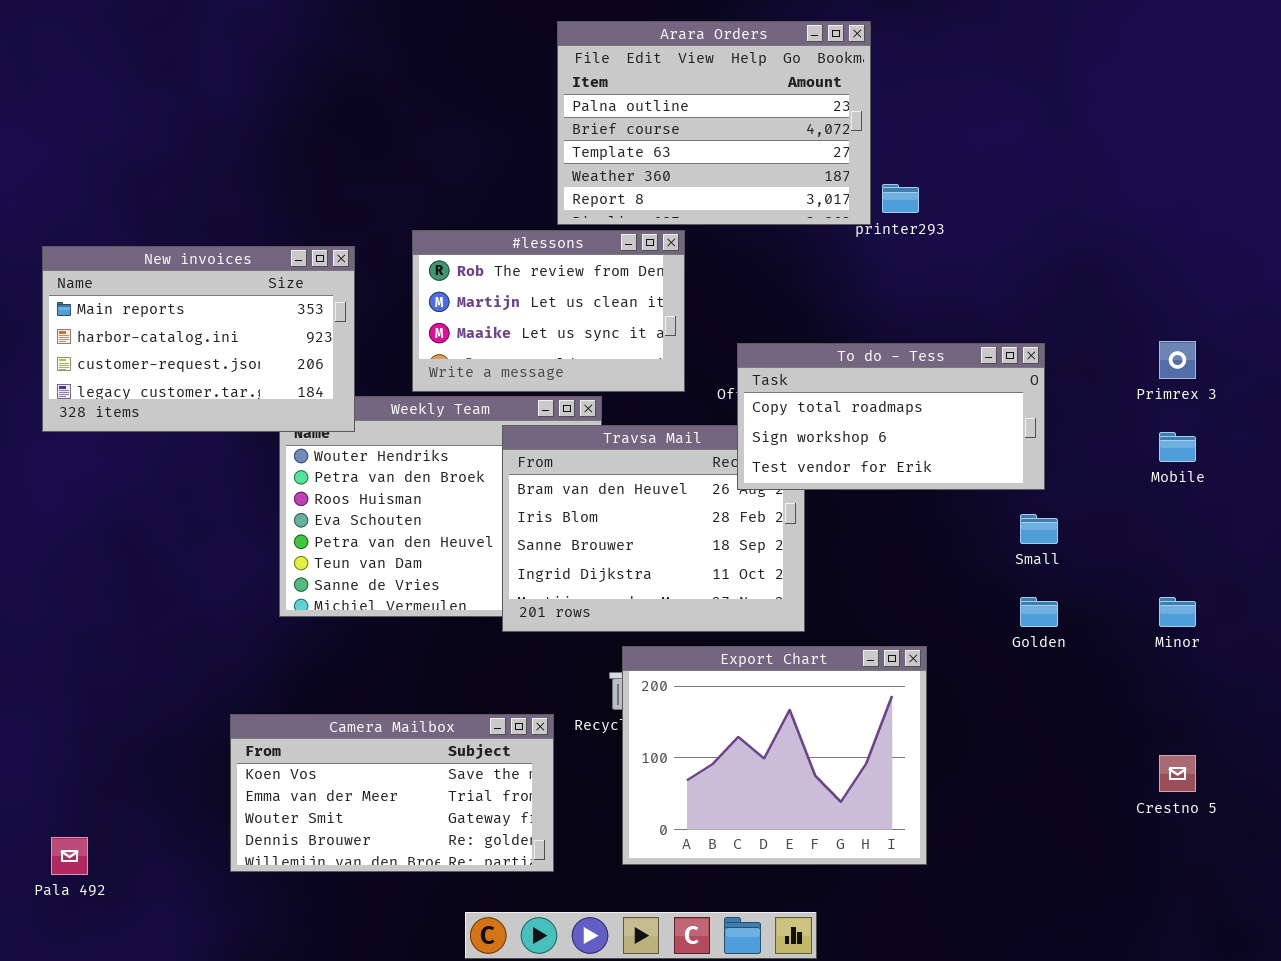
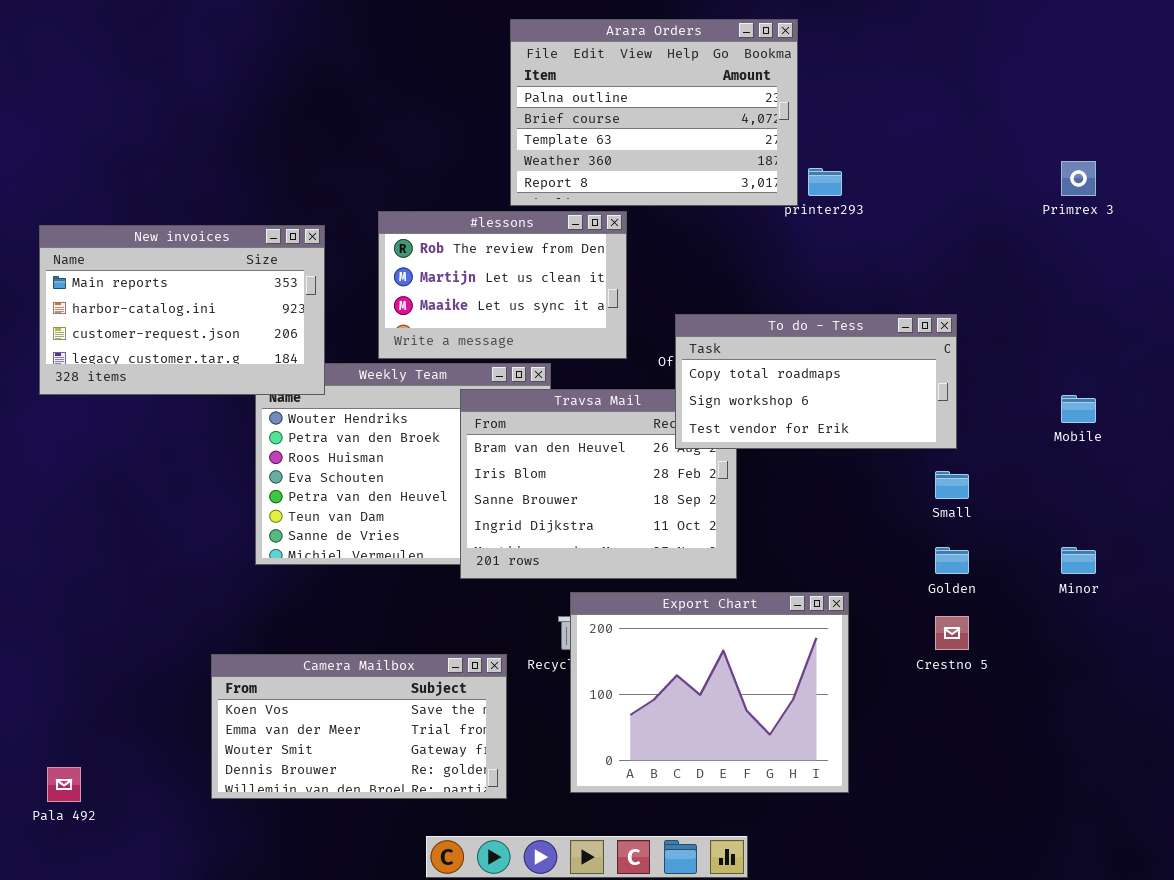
Primrex 3: [1159,341,1196,379] -> [1061,161,1096,196], moved
Crestno 5: [1159,755,1196,792] -> [935,616,969,650], moved

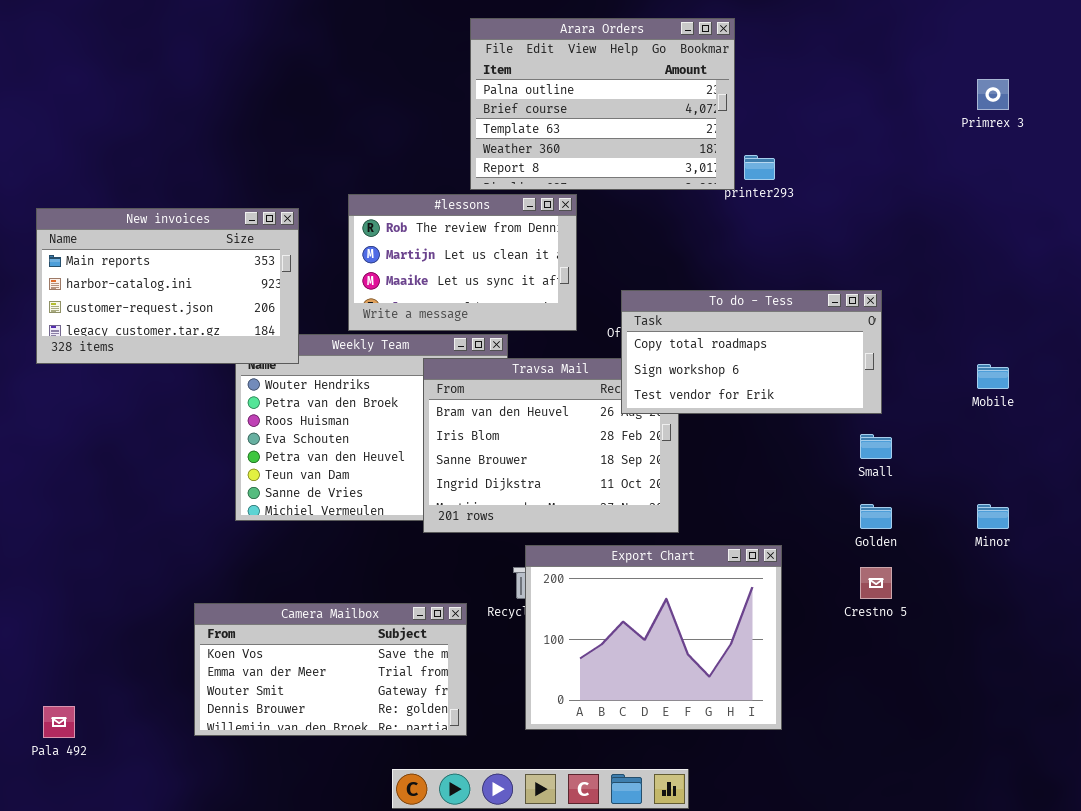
Primrex 3: [1061,161,1096,196] -> [977,79,1009,110], moved

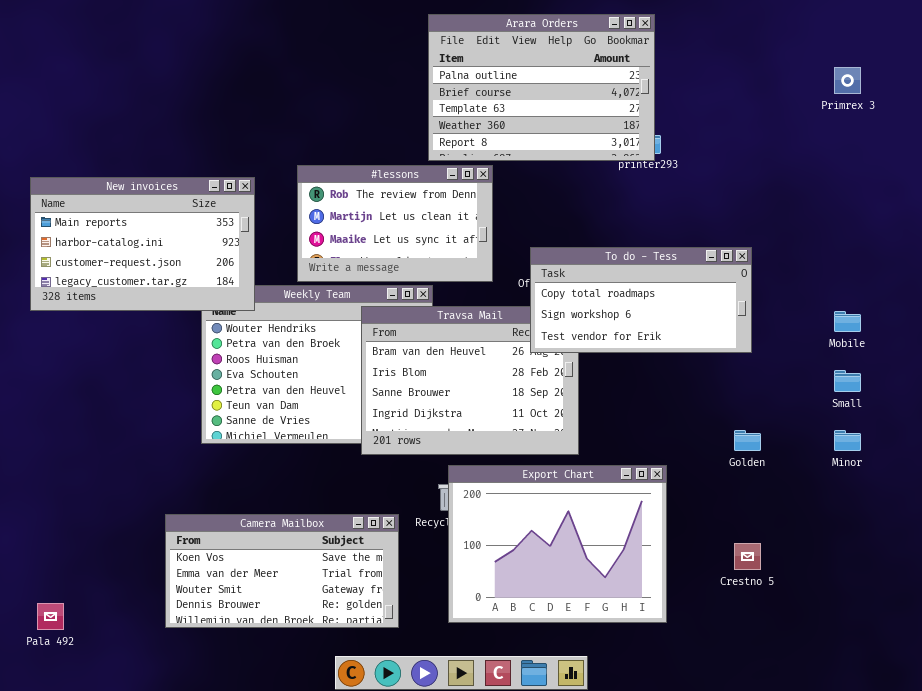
Arara Orders: [470,18,735,190] -> [428,14,655,161], moved
Small: [860,434,892,459] -> [834,370,861,392], moved
Crestno 5: [860,567,892,599] -> [734,543,761,570], moved

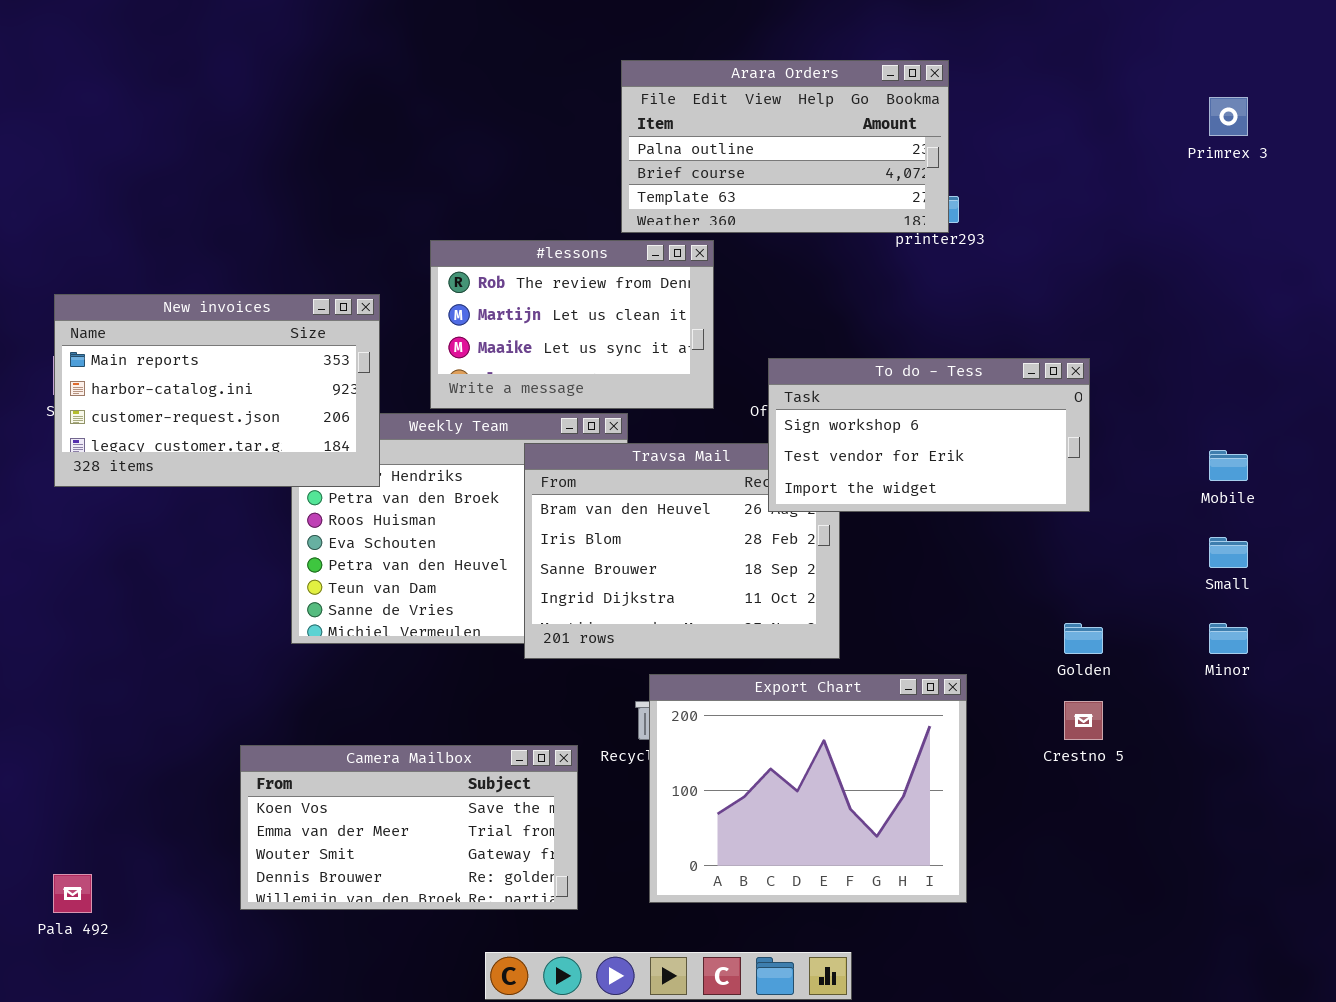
Arara Orders: [428,14,655,161] -> [621,60,949,233], resized
New invoices: [30,177,255,311] -> [54,294,380,487], moved
To do - Tess: [530,247,752,353] -> [768,358,1090,512], scrolled down 1 row
Crestno 5: [734,543,761,570] -> [1064,701,1103,740], moved

